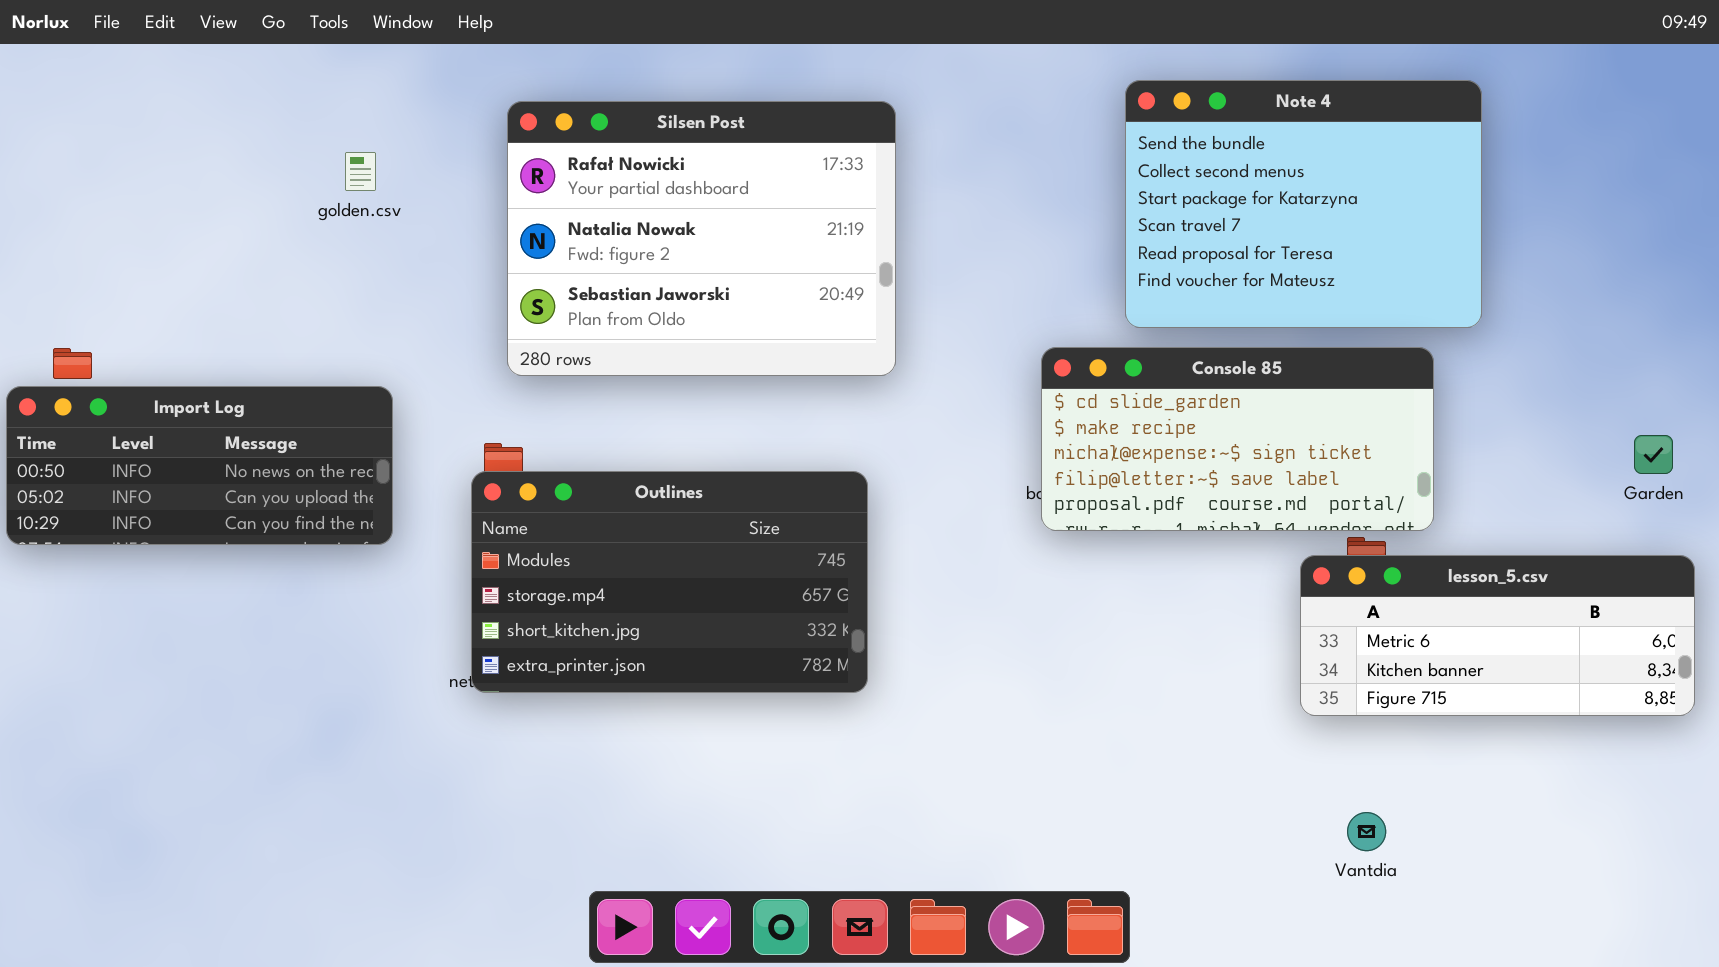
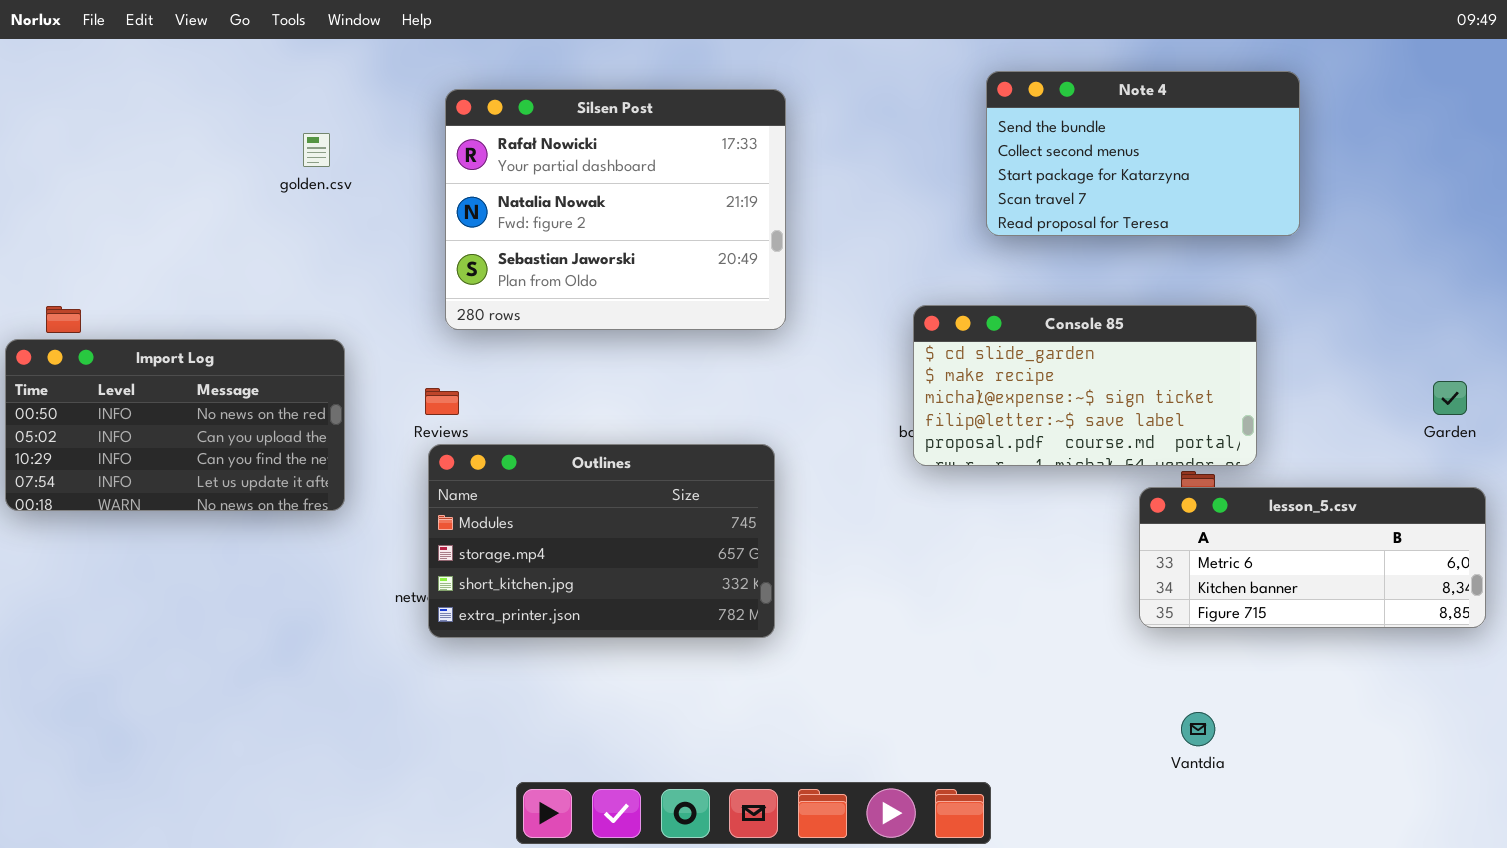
Note 4: [1125,80,1482,328] -> [986,71,1300,236], resized
Import Log: [6,386,393,545] -> [5,339,345,511], resized
Outlines: [471,471,868,693] -> [428,444,775,638], moved

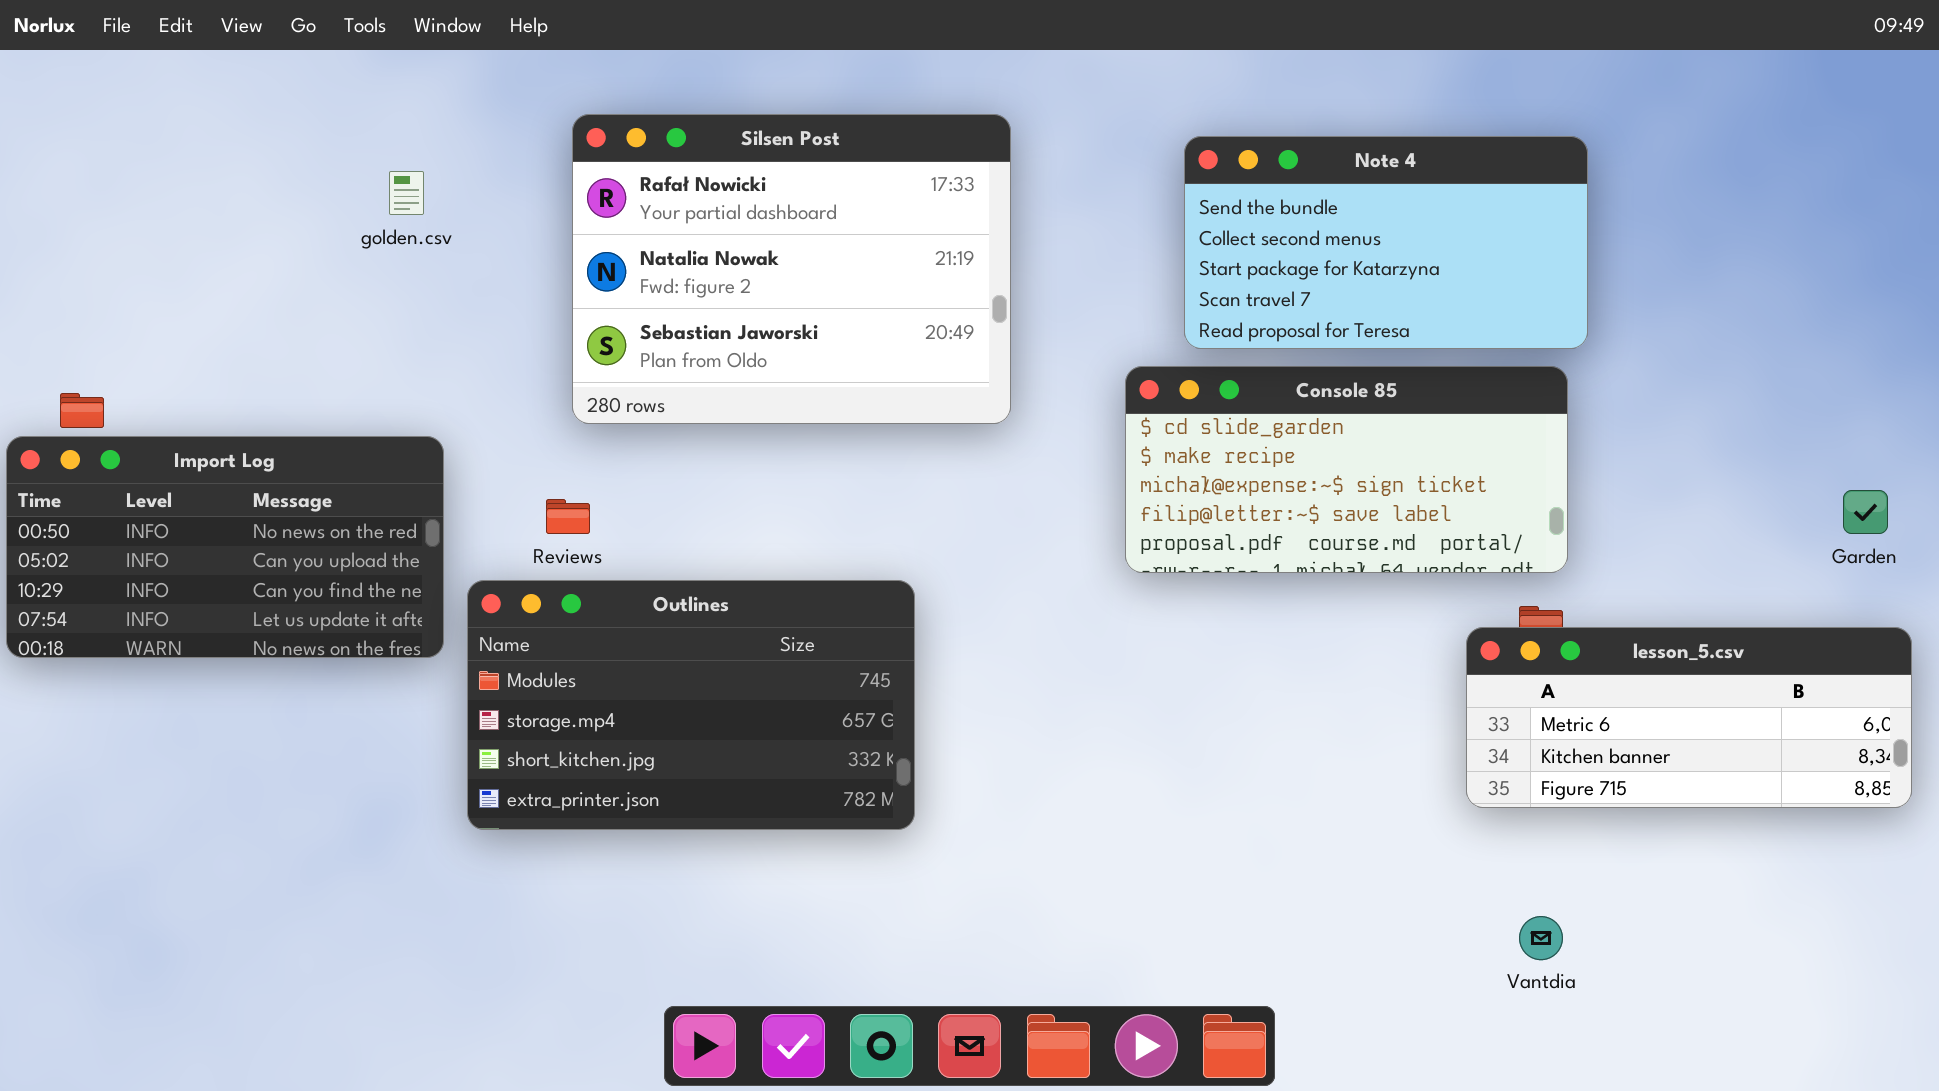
Note 4: [986,71,1300,236] -> [1184,136,1588,349], moved
Console 85: [913,305,1257,466] -> [1125,366,1568,573], moved
Outlines: [428,444,775,638] -> [467,580,915,830], moved

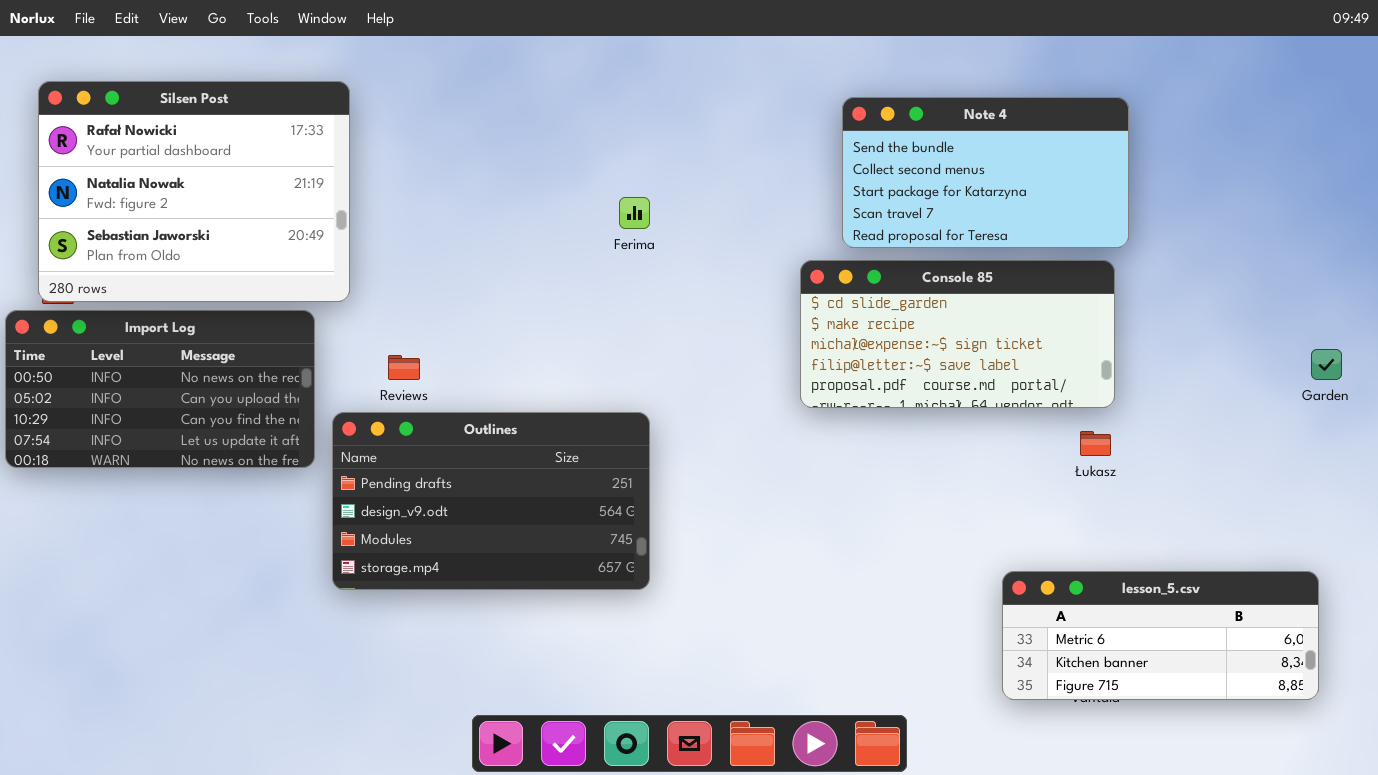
Silsen Post: [572,114,1011,424] -> [38,81,350,302], moved
Outlines: [467,580,915,830] -> [332,412,650,590], scrolled up 2 rows
lesson_5.csv: [1466,627,1912,808] -> [1002,571,1319,700], moved

